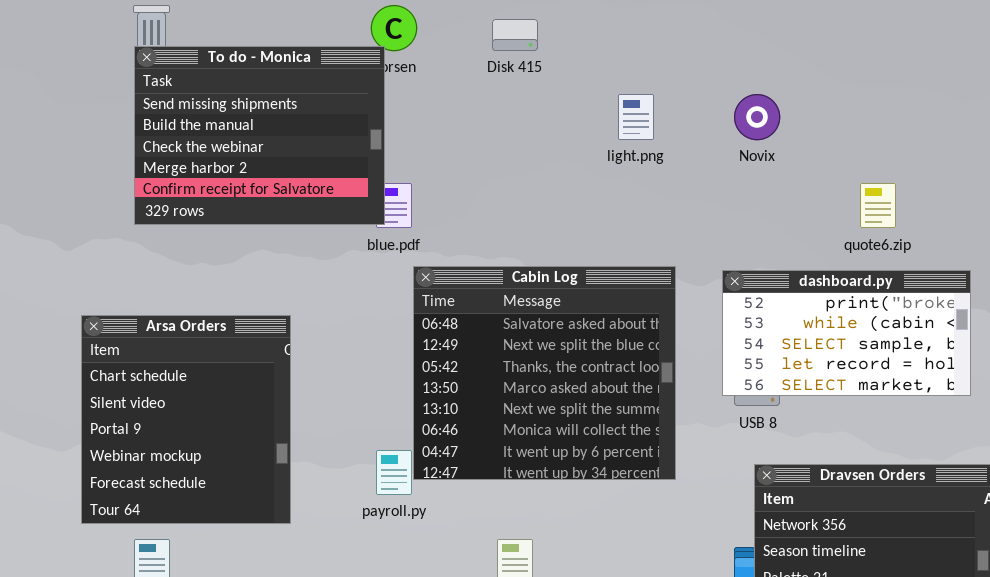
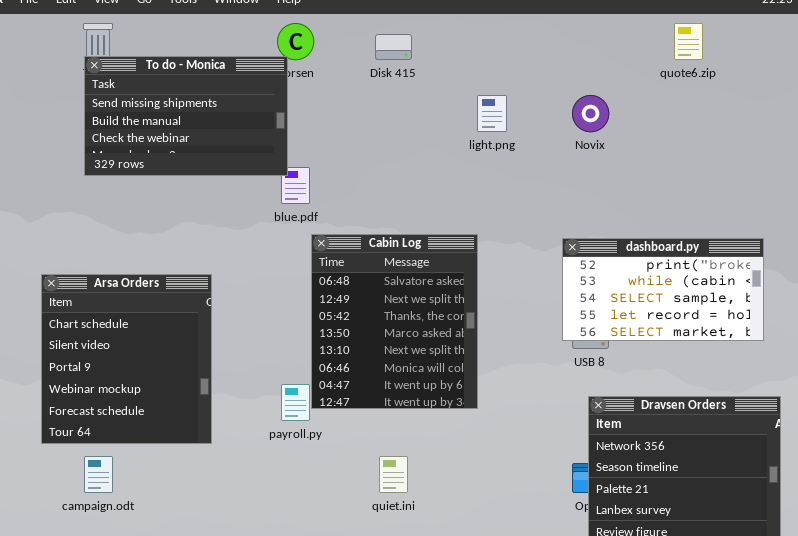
To do - Monica: [134,46,385,225] -> [84,56,288,176], resized
quote6.zip: [860,183,896,228] -> [674,23,703,60], moved
Cabin Log: [413,266,676,480] -> [311,234,478,409], resized

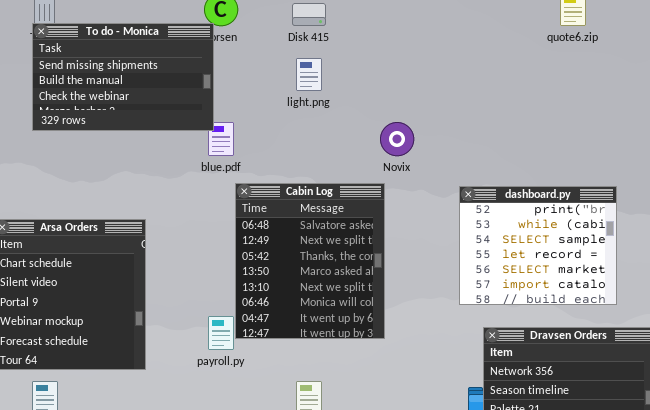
light.png: [477,95,507,132] -> [296,58,322,91], moved
Novix: [572,95,609,132] -> [380,122,414,156], moved
dashboard.py: [562,238,764,341] -> [459,186,617,305], resized

